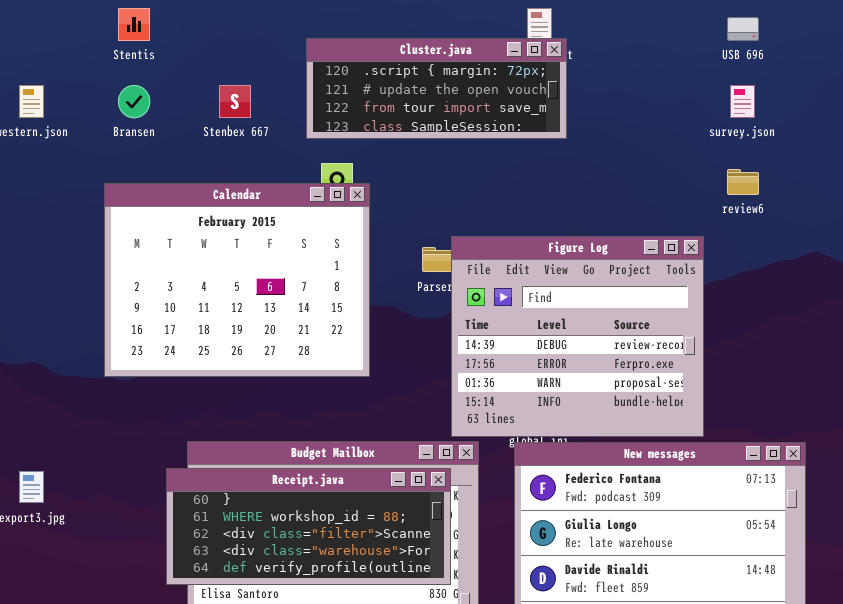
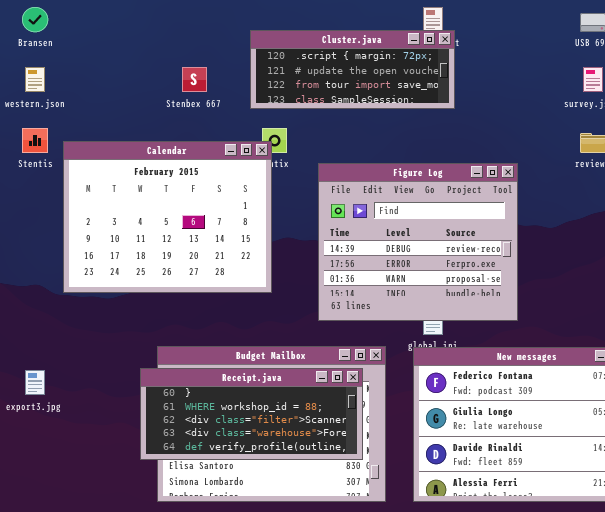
Stentis: [118,8,150,41] -> [22,128,48,153], moved
Bransen: [118,85,150,118] -> [22,7,48,32], moved
Calendar: [104,183,370,377] -> [63,141,272,293], moved
Figure Log: [451,236,704,437] -> [318,163,518,321], moved

